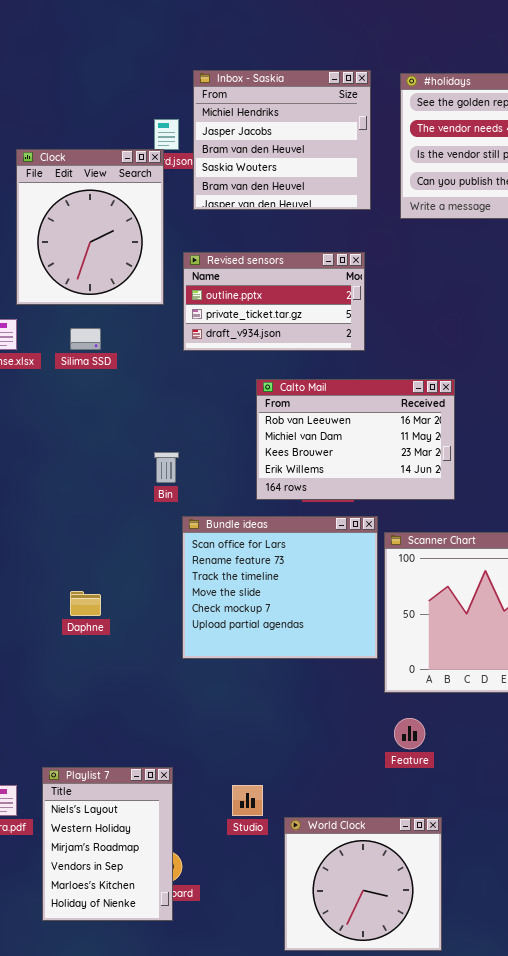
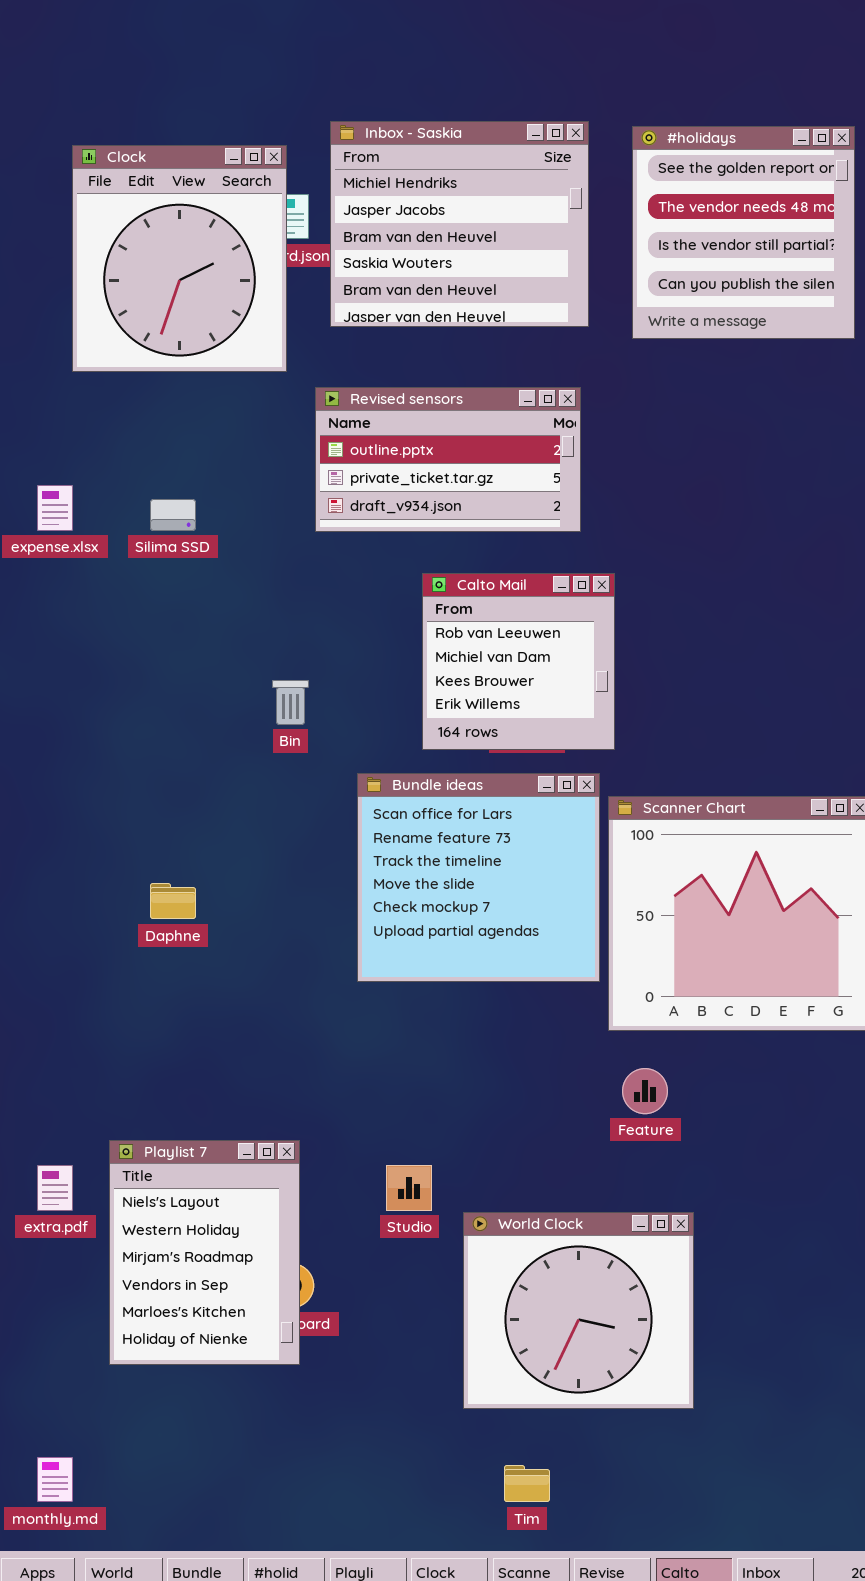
Clock: [16,149,164,305] -> [72,145,287,372], moved
Calto Mail: [256,379,455,500] -> [422,573,615,750], resized
Bundle ideas: [182,516,378,659] -> [357,773,600,982], resized

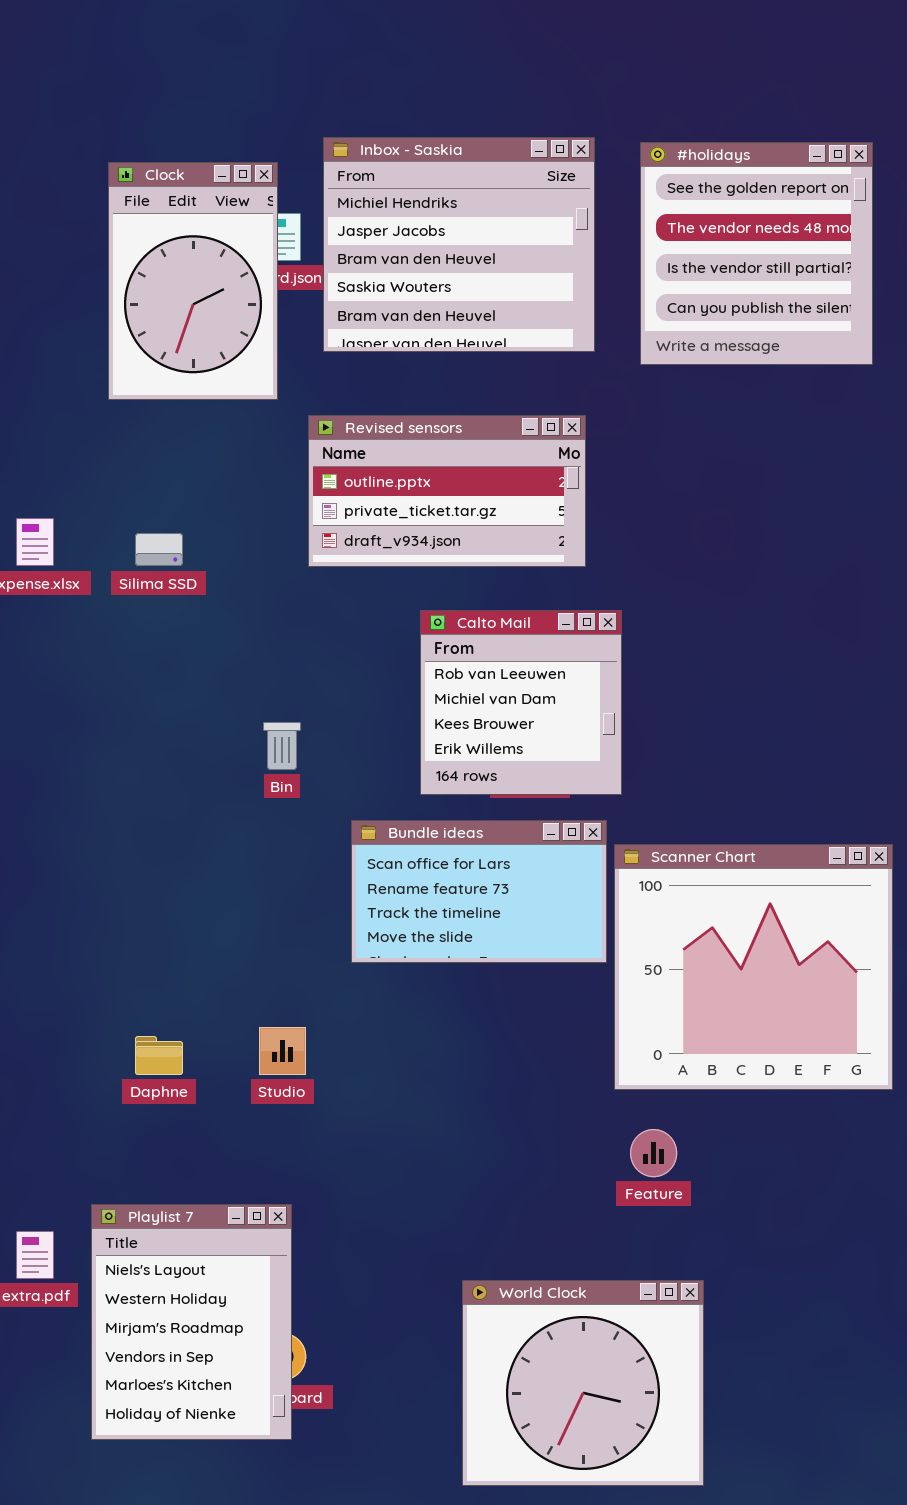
Clock: [72,145,287,372] -> [108,162,278,400], resized
Bundle ideas: [357,773,600,982] -> [351,820,607,963], resized
Daphne: [150,883,196,919] -> [135,1036,183,1075], moved
Studio: [386,1165,432,1211] -> [259,1027,306,1075], moved

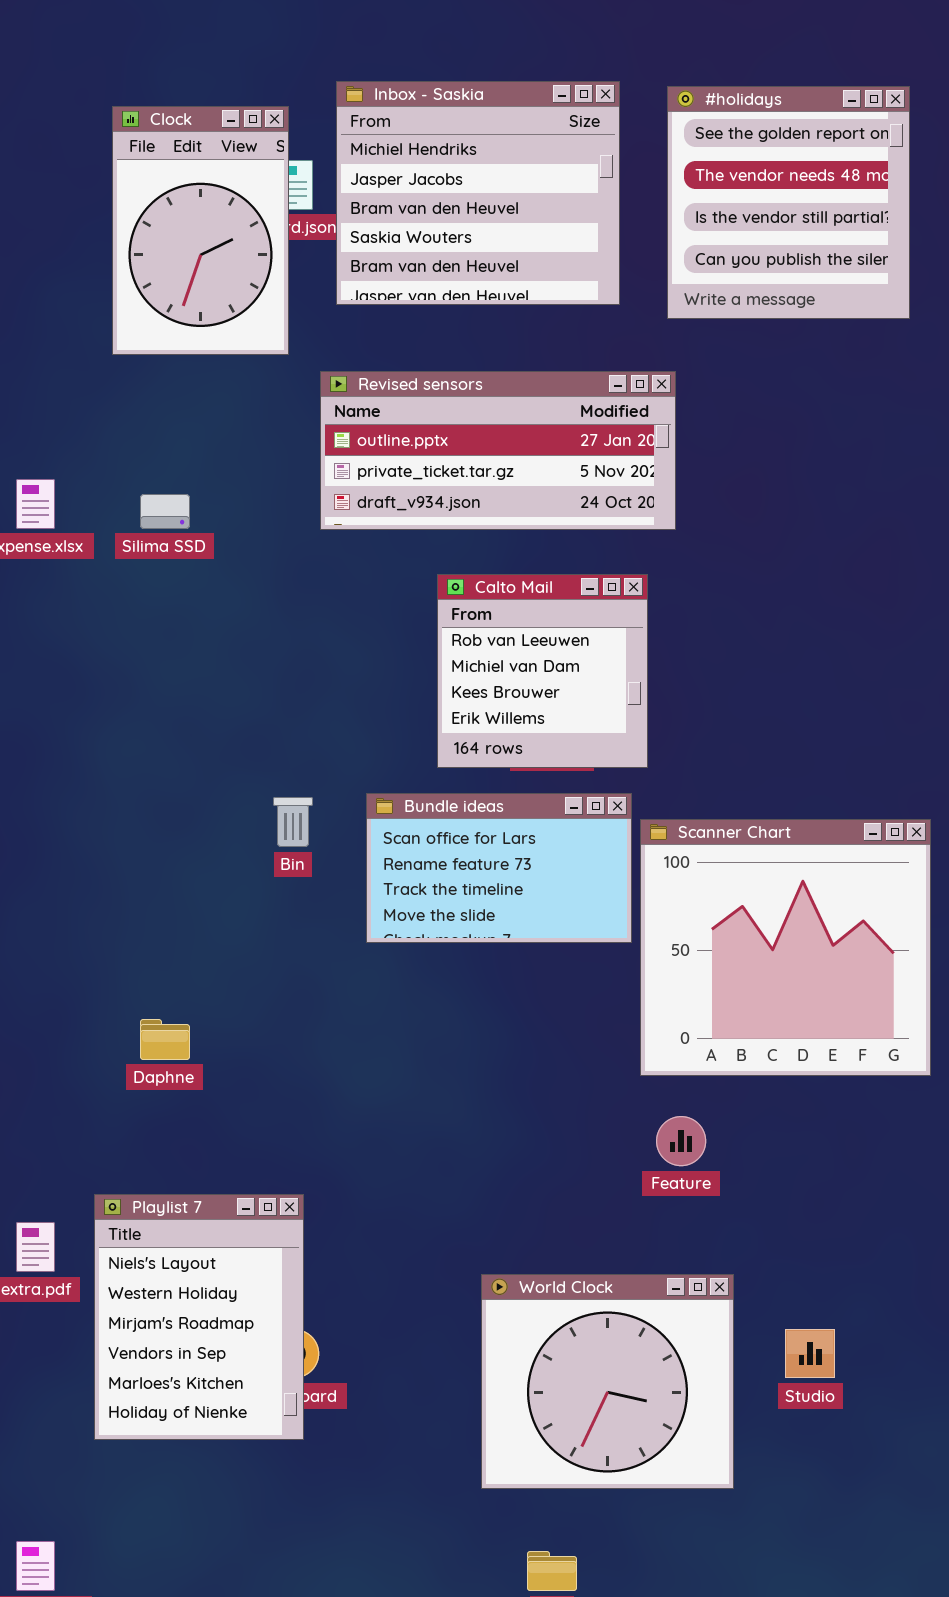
Revised sensors: [308,415,586,567] -> [320,371,676,530], resized
Bin: [263,722,301,770] -> [273,797,313,847], moved
Studio: [259,1027,306,1075] -> [785,1329,835,1378], moved

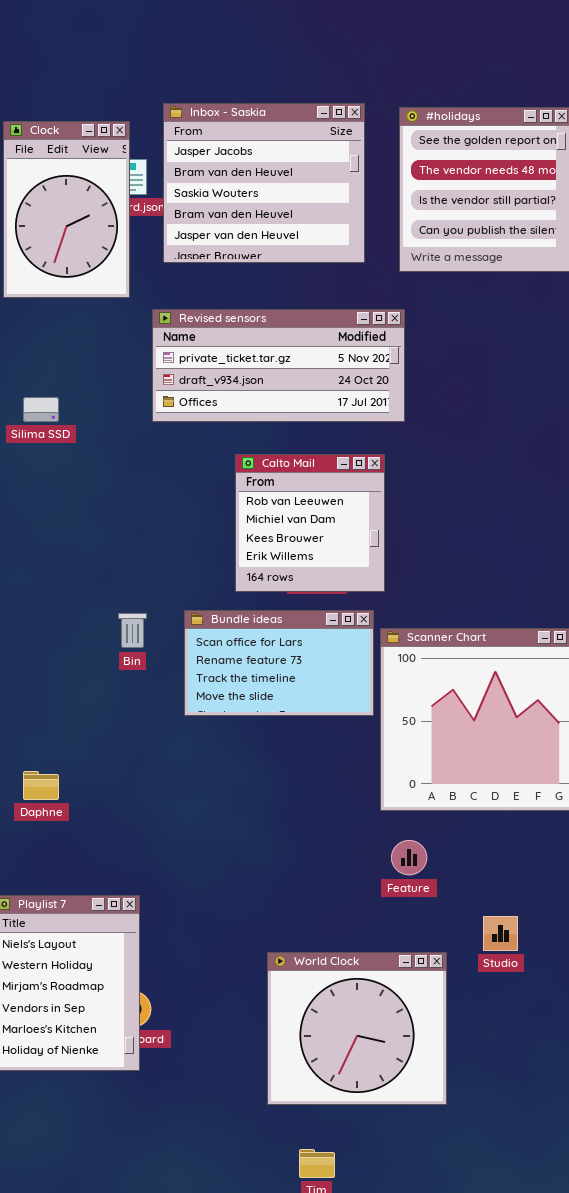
Inbox - Saskia: [336,81,620,305] -> [163,103,365,263], scrolled down 1 row
Revised sensors: [320,371,676,530] -> [152,309,405,422], scrolled down 1 row
Studio: [785,1329,835,1378] -> [483,916,518,951], moved

